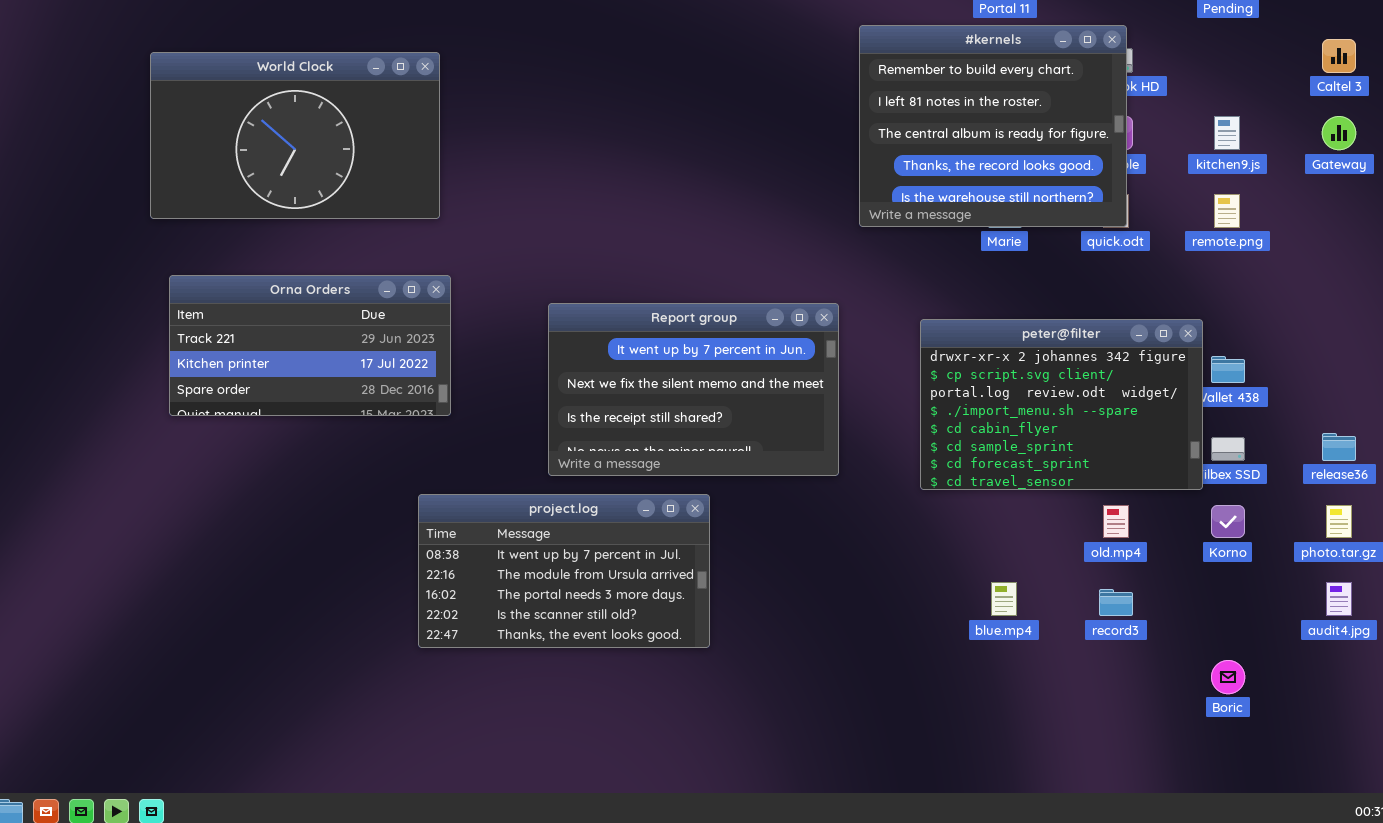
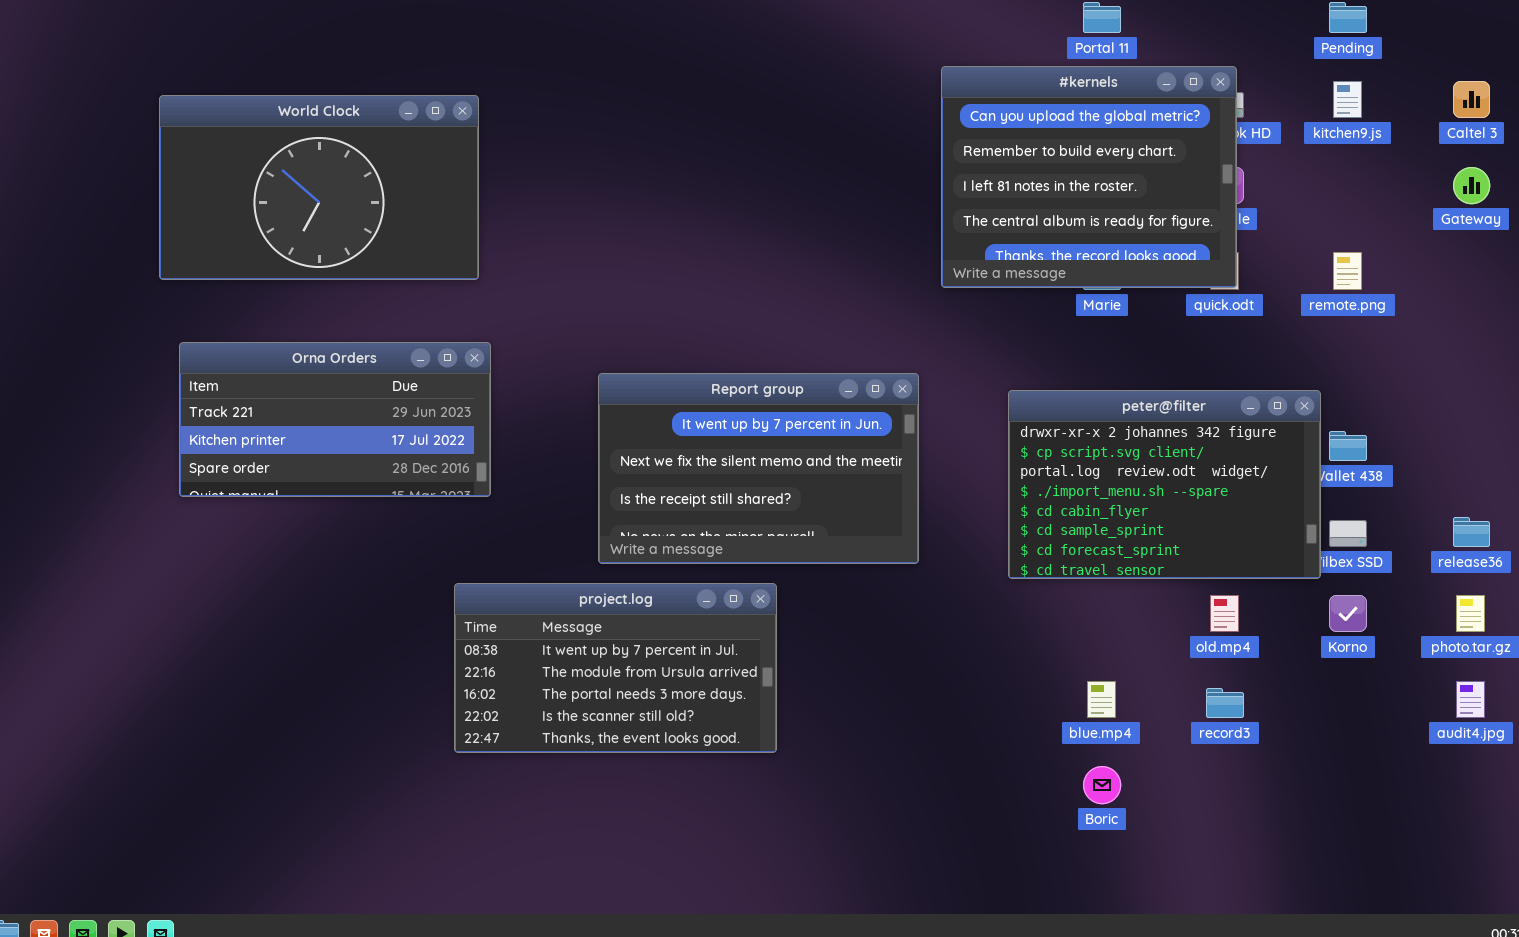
#kernels: [859,25,1127,227] -> [941,66,1237,288], scrolled up 1 row
kitchen9.js: [1214,116,1240,150] -> [1333,81,1362,118], moved
Boric: [1211,660,1245,694] -> [1083,766,1121,804], moved

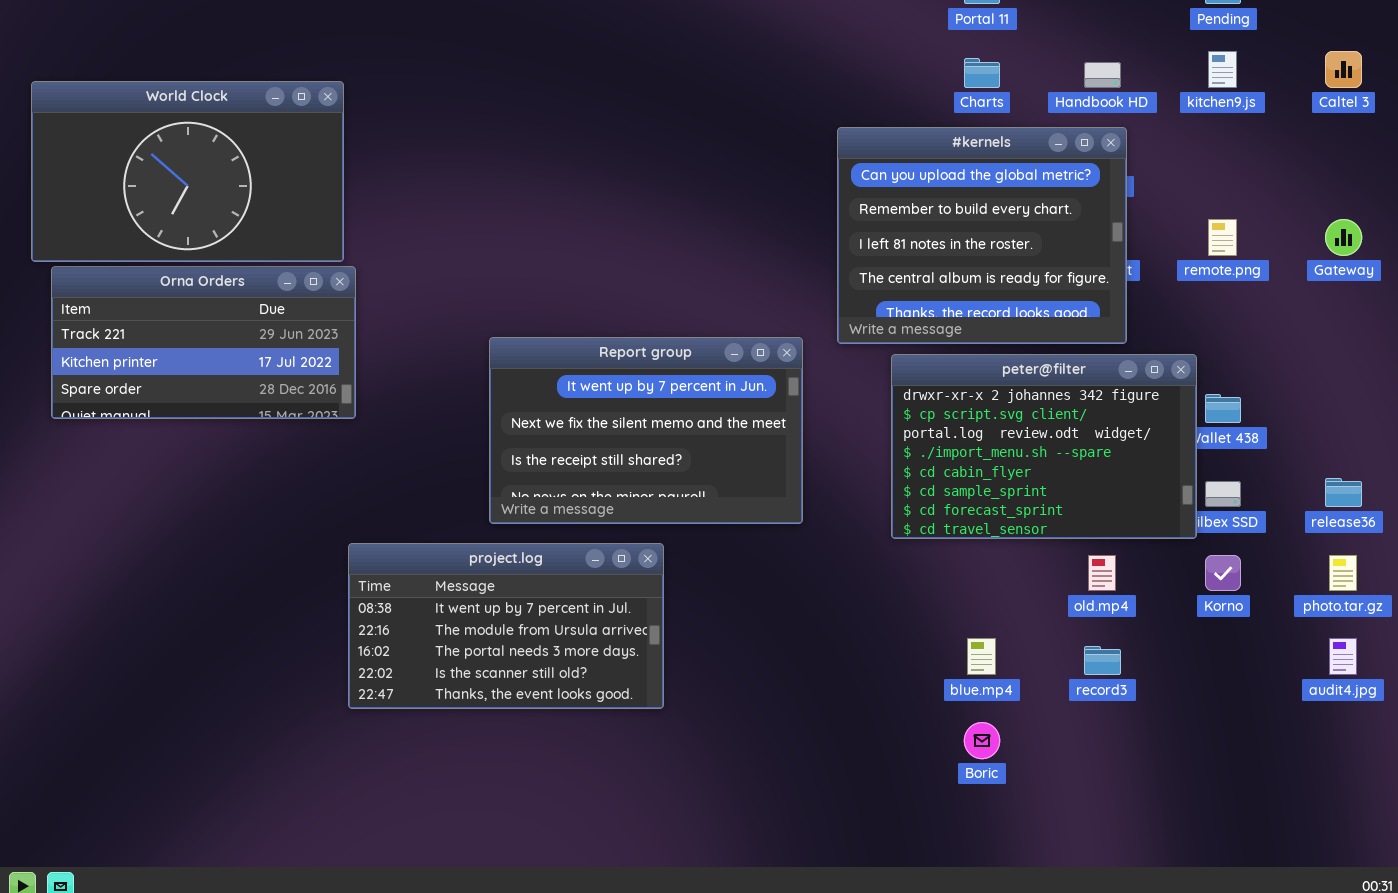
#kernels: [941,66,1237,288] -> [837,127,1127,344], moved
World Clock: [159,95,479,280] -> [31,81,344,262], moved
Gateway: [1453,167,1490,204] -> [1325,219,1362,256], moved
Orna Orders: [179,342,491,497] -> [51,266,356,419], moved

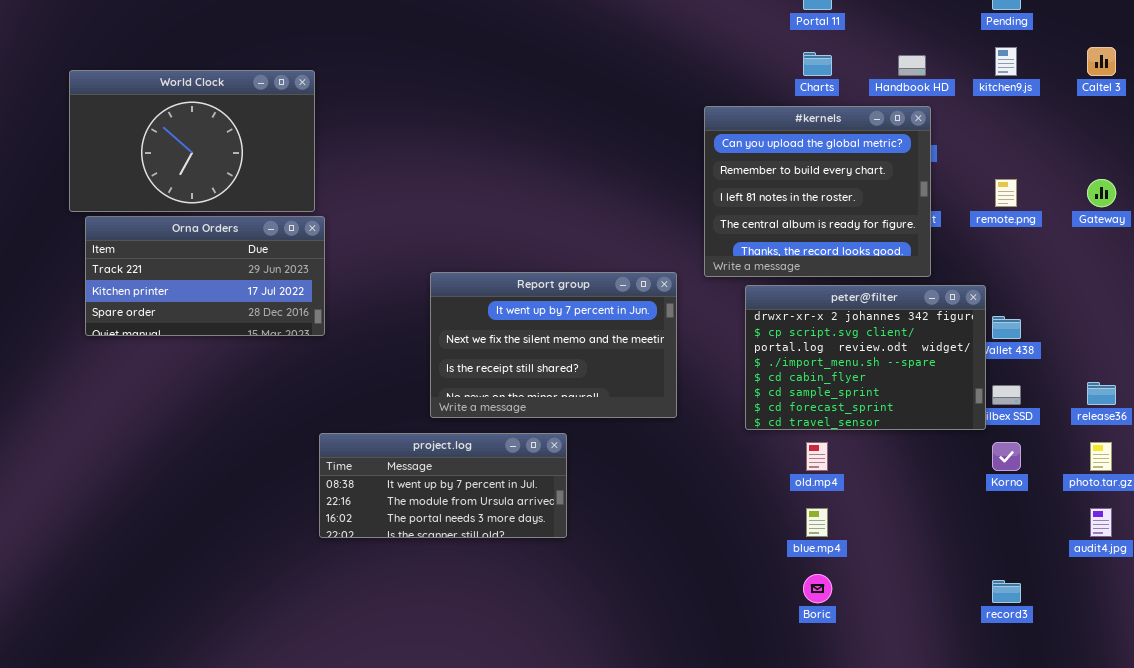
project.log: [348,543,664,709] -> [319,433,567,538], resized
old.mp4: [1088,555,1116,591] -> [806,442,828,471], moved
record3: [1084,646,1121,675] -> [992,580,1021,603], moved

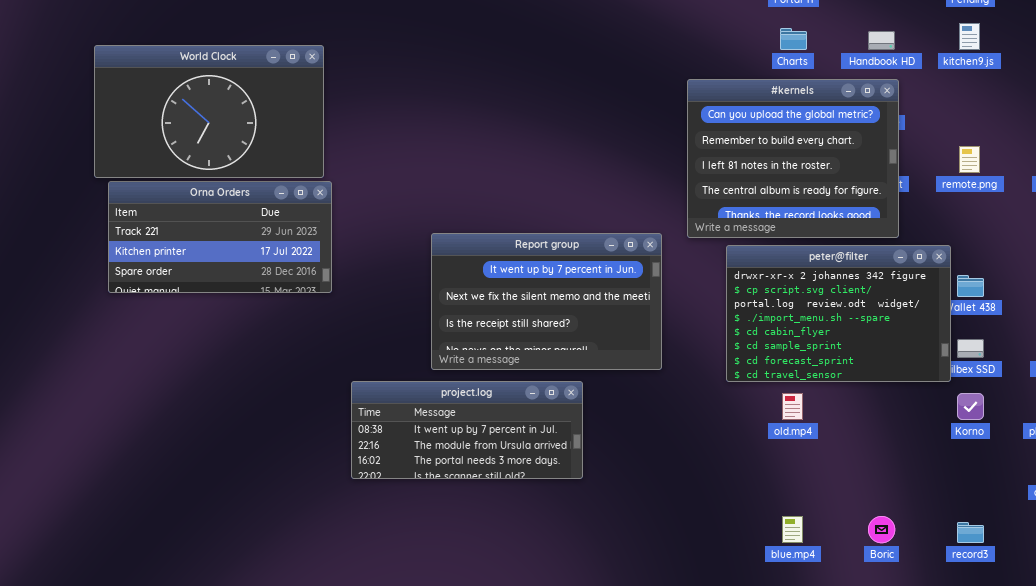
project.log: [319,433,567,538] -> [351,381,583,479], moved
blue.mp4: [806,508,828,537] -> [782,516,803,543], moved
Boric: [803,574,832,603] -> [868,516,895,543], moved

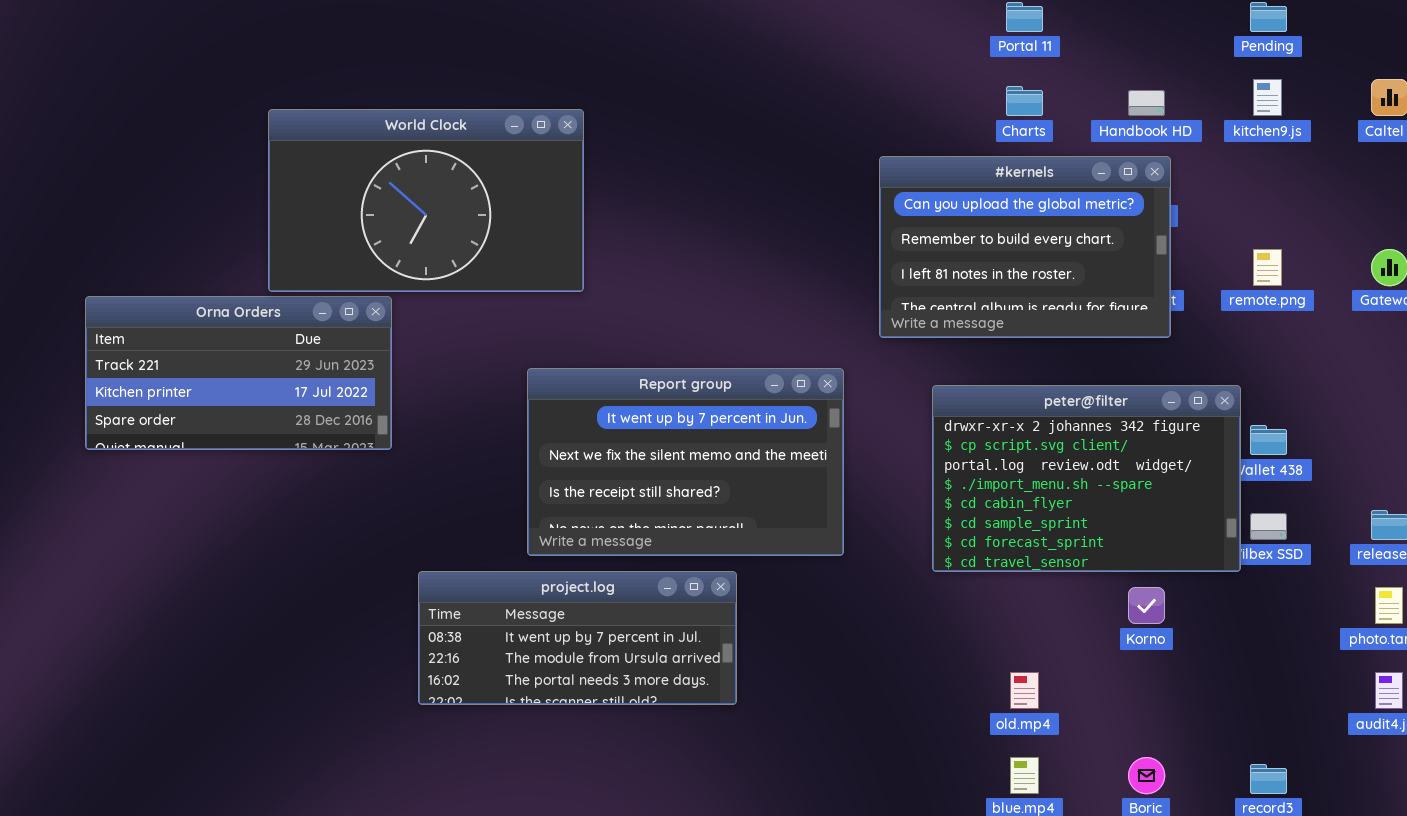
World Clock: [94,45,324,178] -> [268,109,584,292], moved
#kernels: [687,79,899,238] -> [879,156,1171,338], resized
old.mp4: [782,393,803,420] -> [1010,672,1039,709], moved
Korno: [957,393,984,420] -> [1128,587,1165,624], moved

